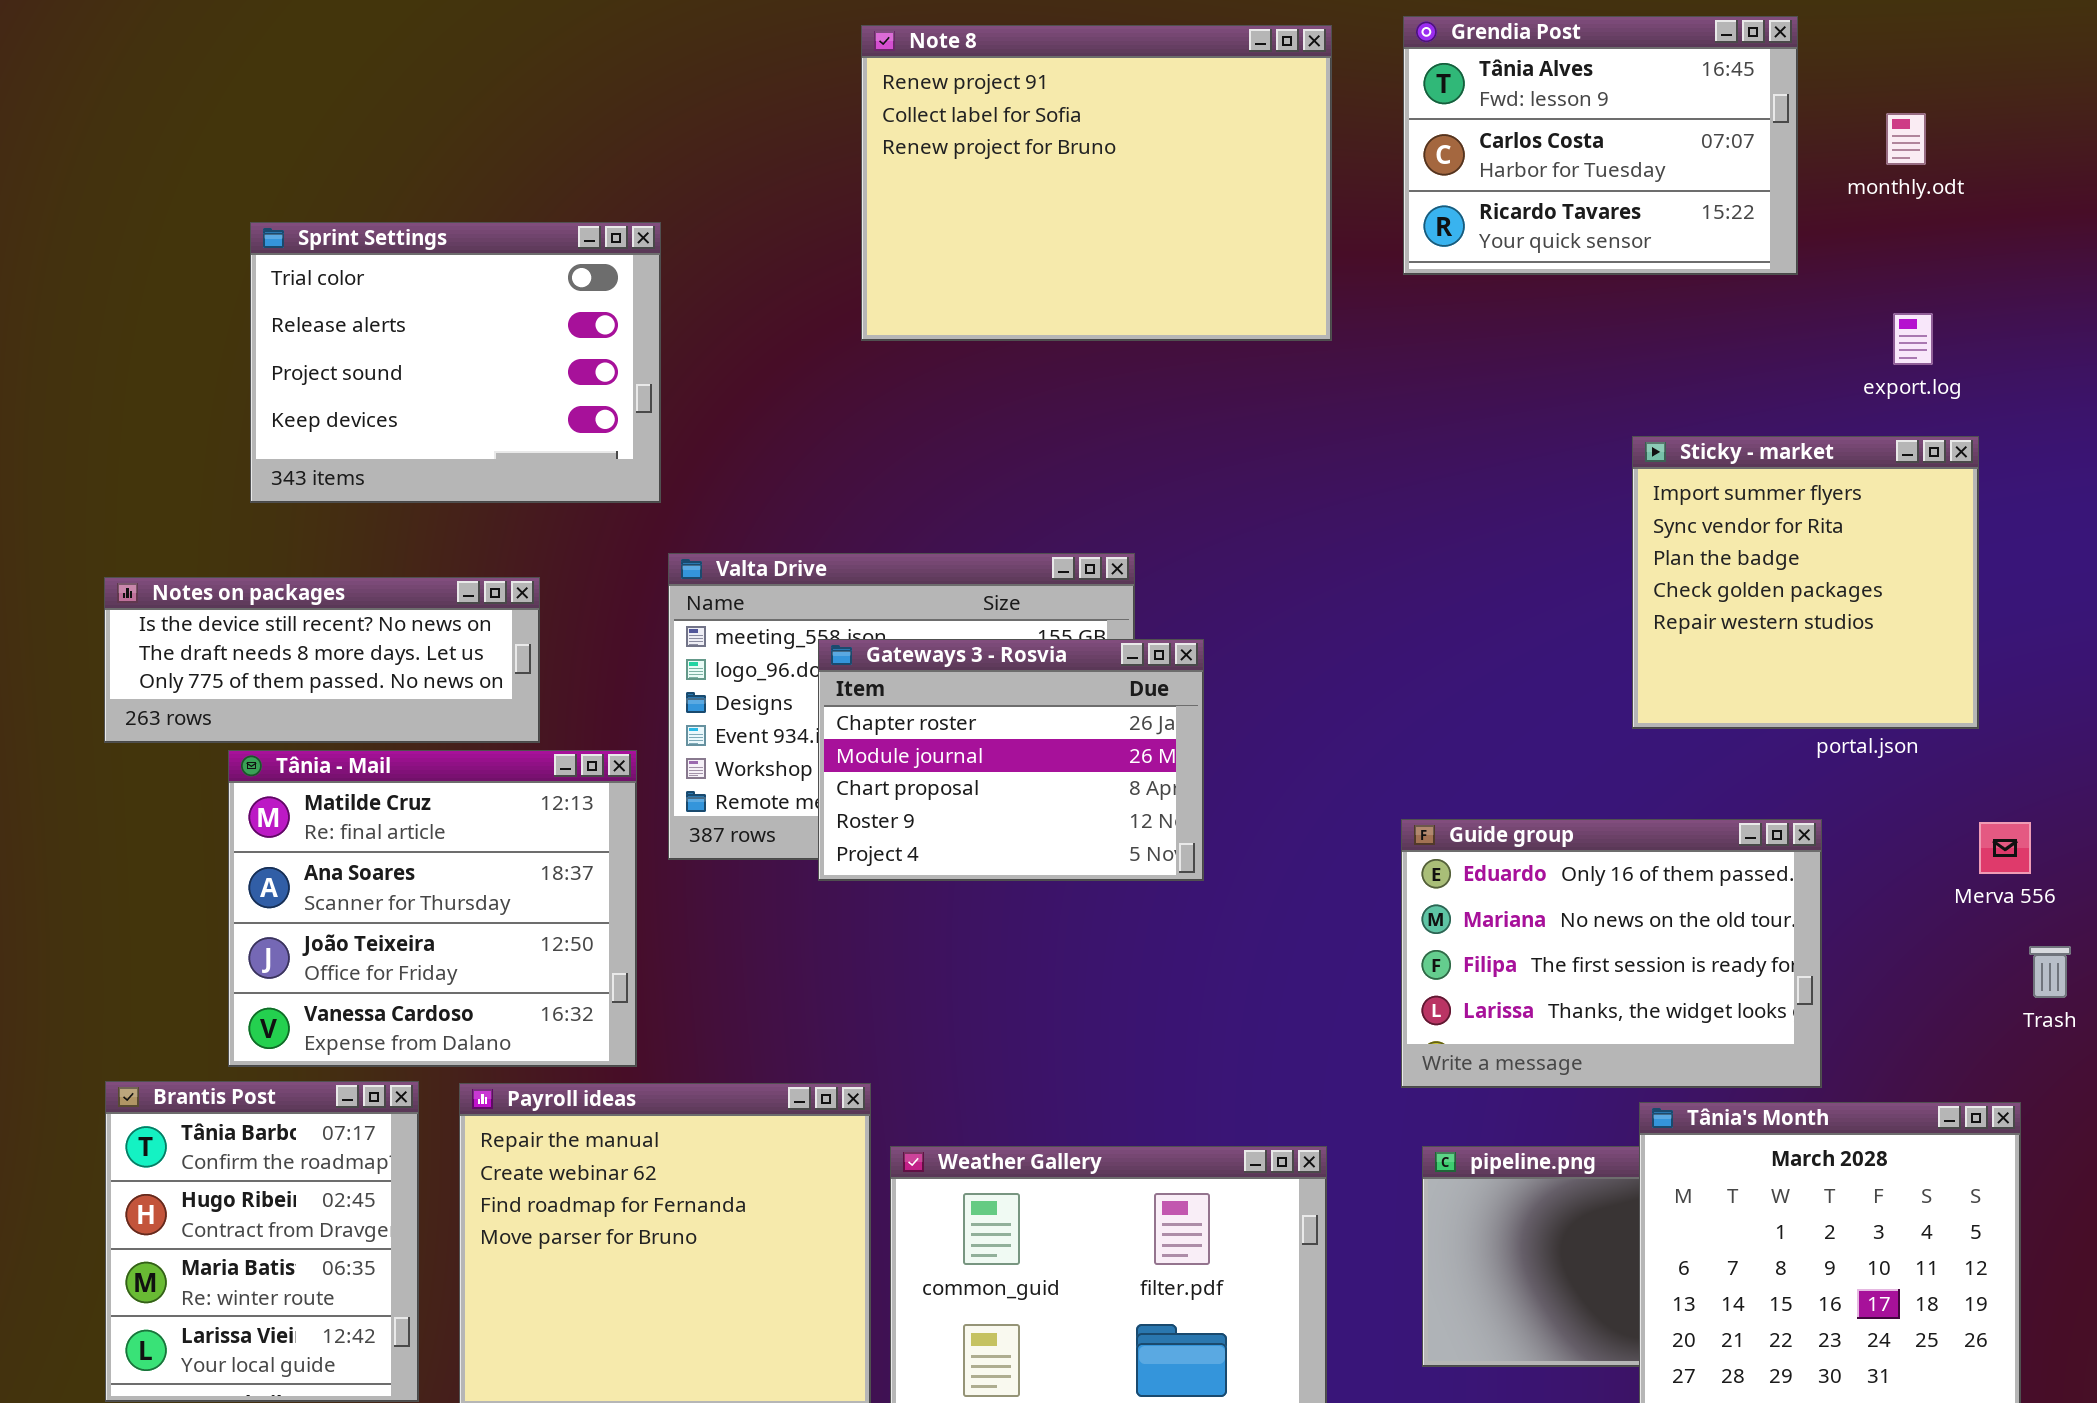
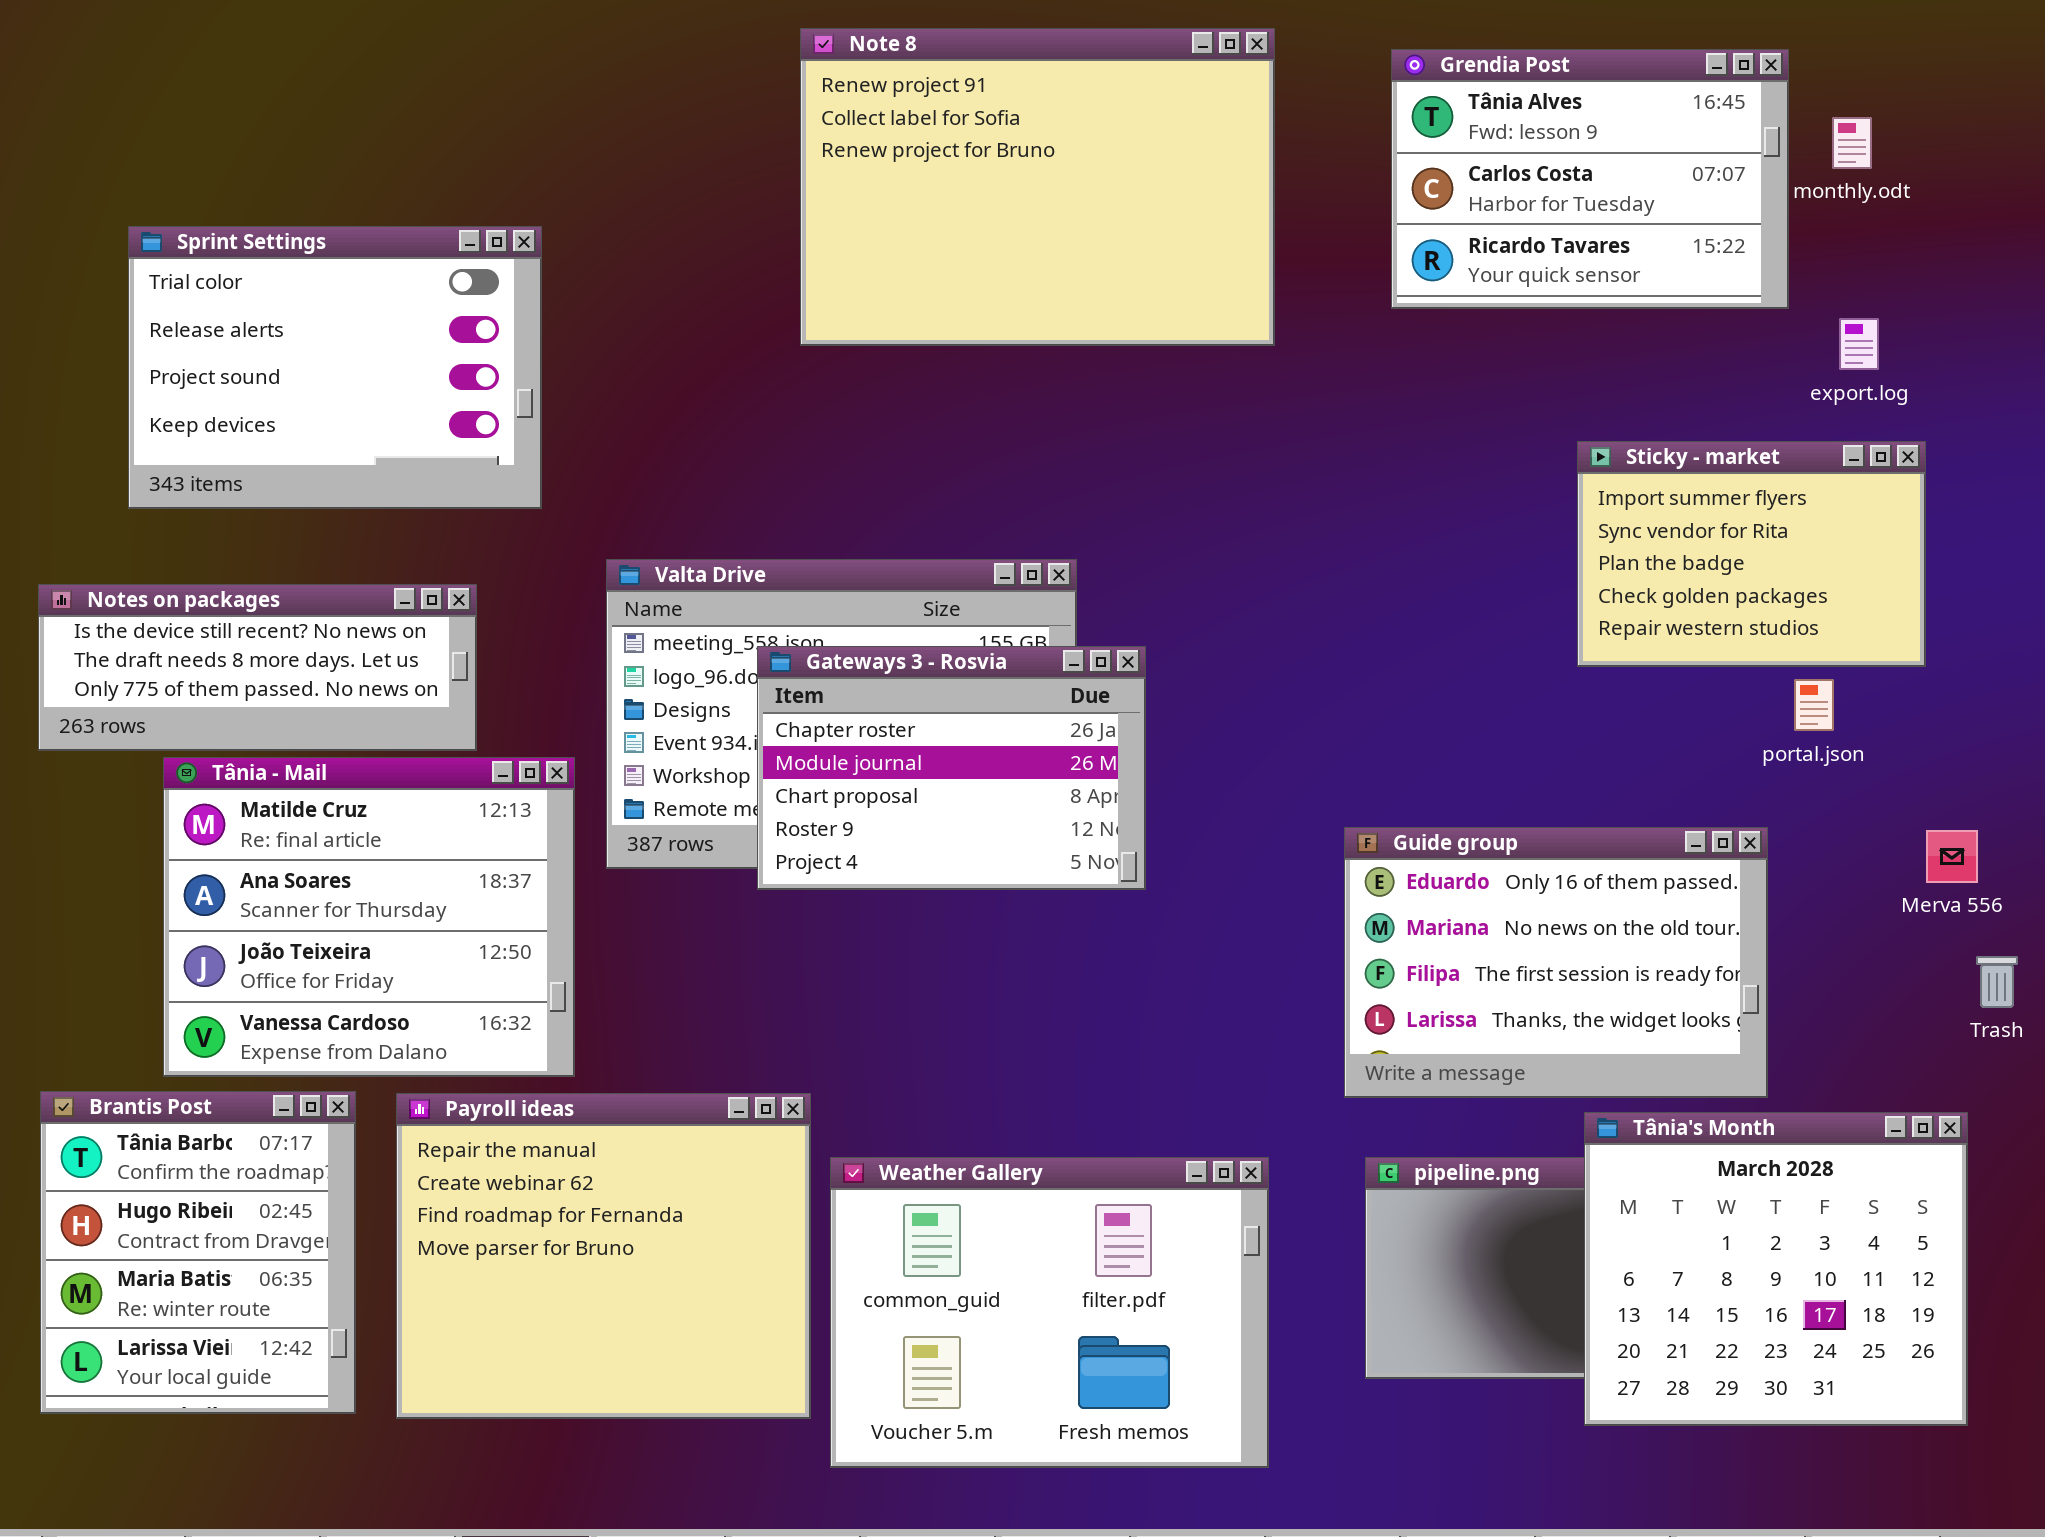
Grendia Post: [1403,16,1798,275] -> [1391,49,1789,309], moved
Sprint Settings: [250,222,661,503] -> [128,226,542,509], moved
Sticky - market: [1632,436,1979,729] -> [1577,441,1926,667], resized

